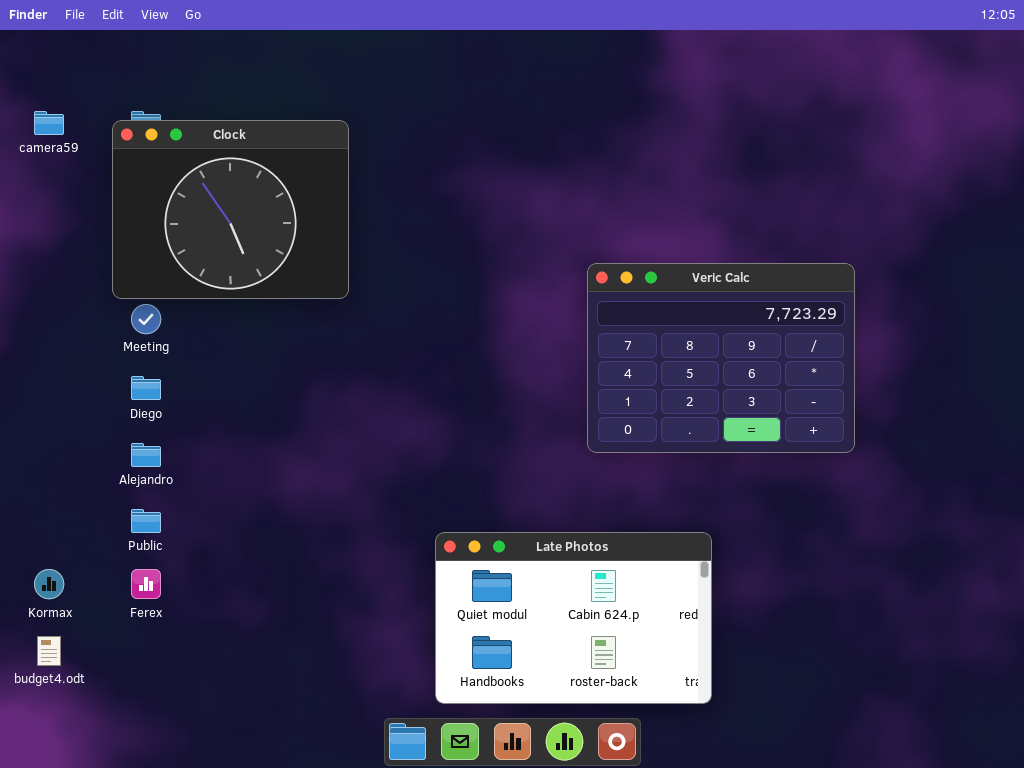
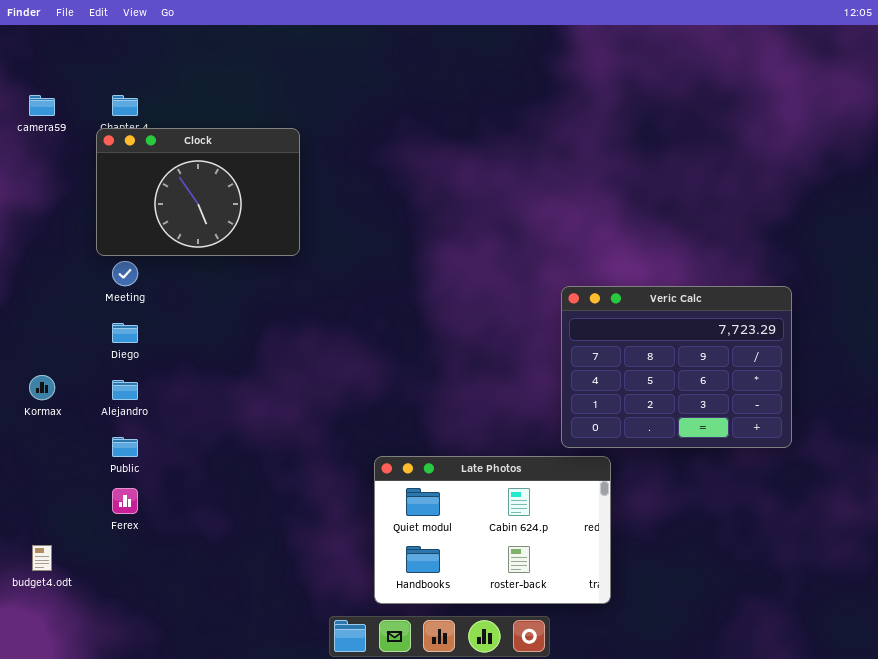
Clock: [112,120,349,299] -> [96,128,300,256], resized
Veric Calc: [587,263,855,453] -> [561,286,792,448], moved
Kormax: [34,569,64,599] -> [29,375,55,400], moved

